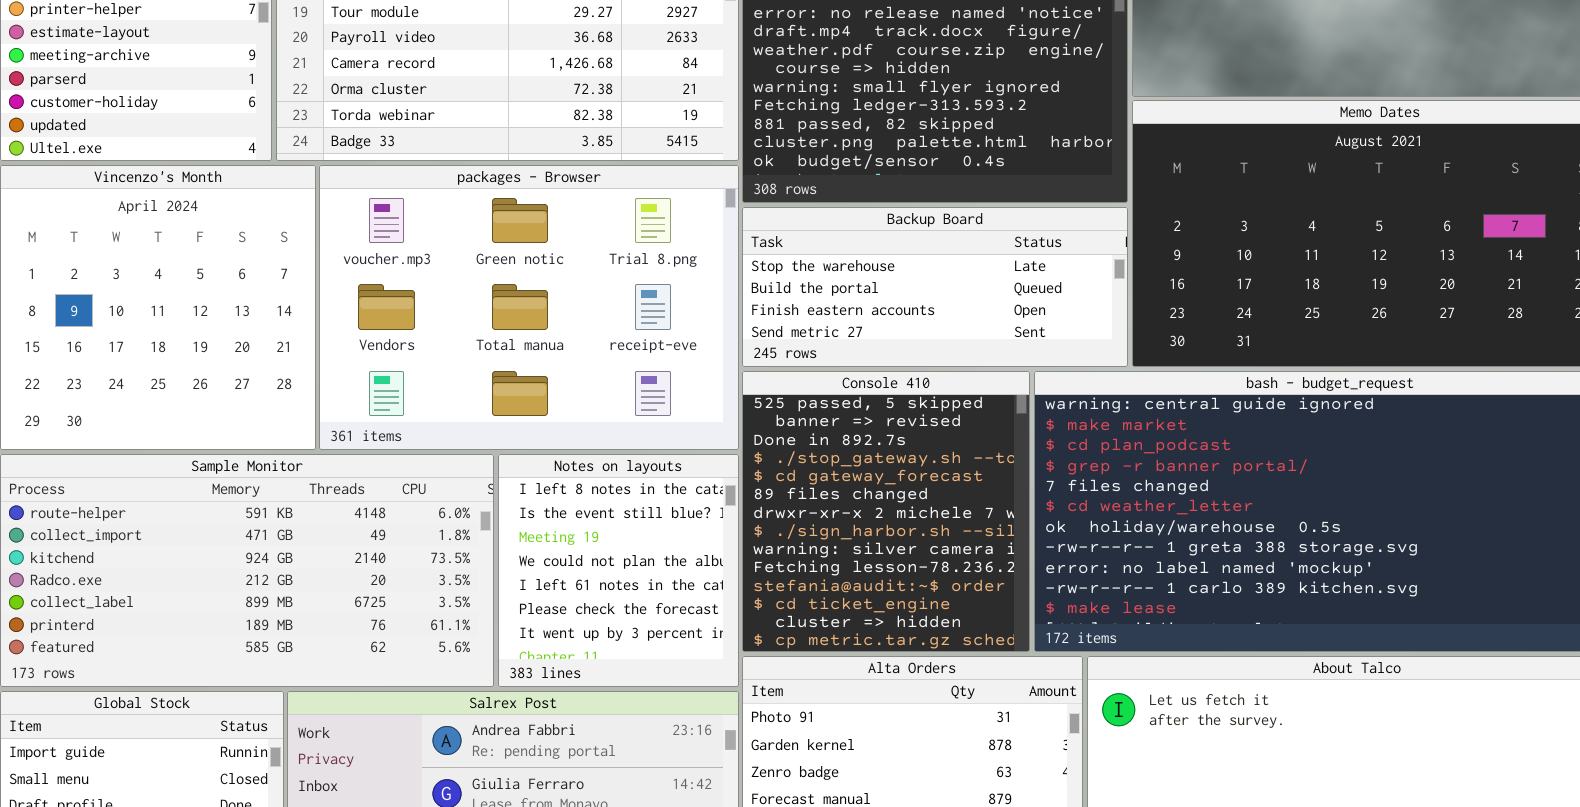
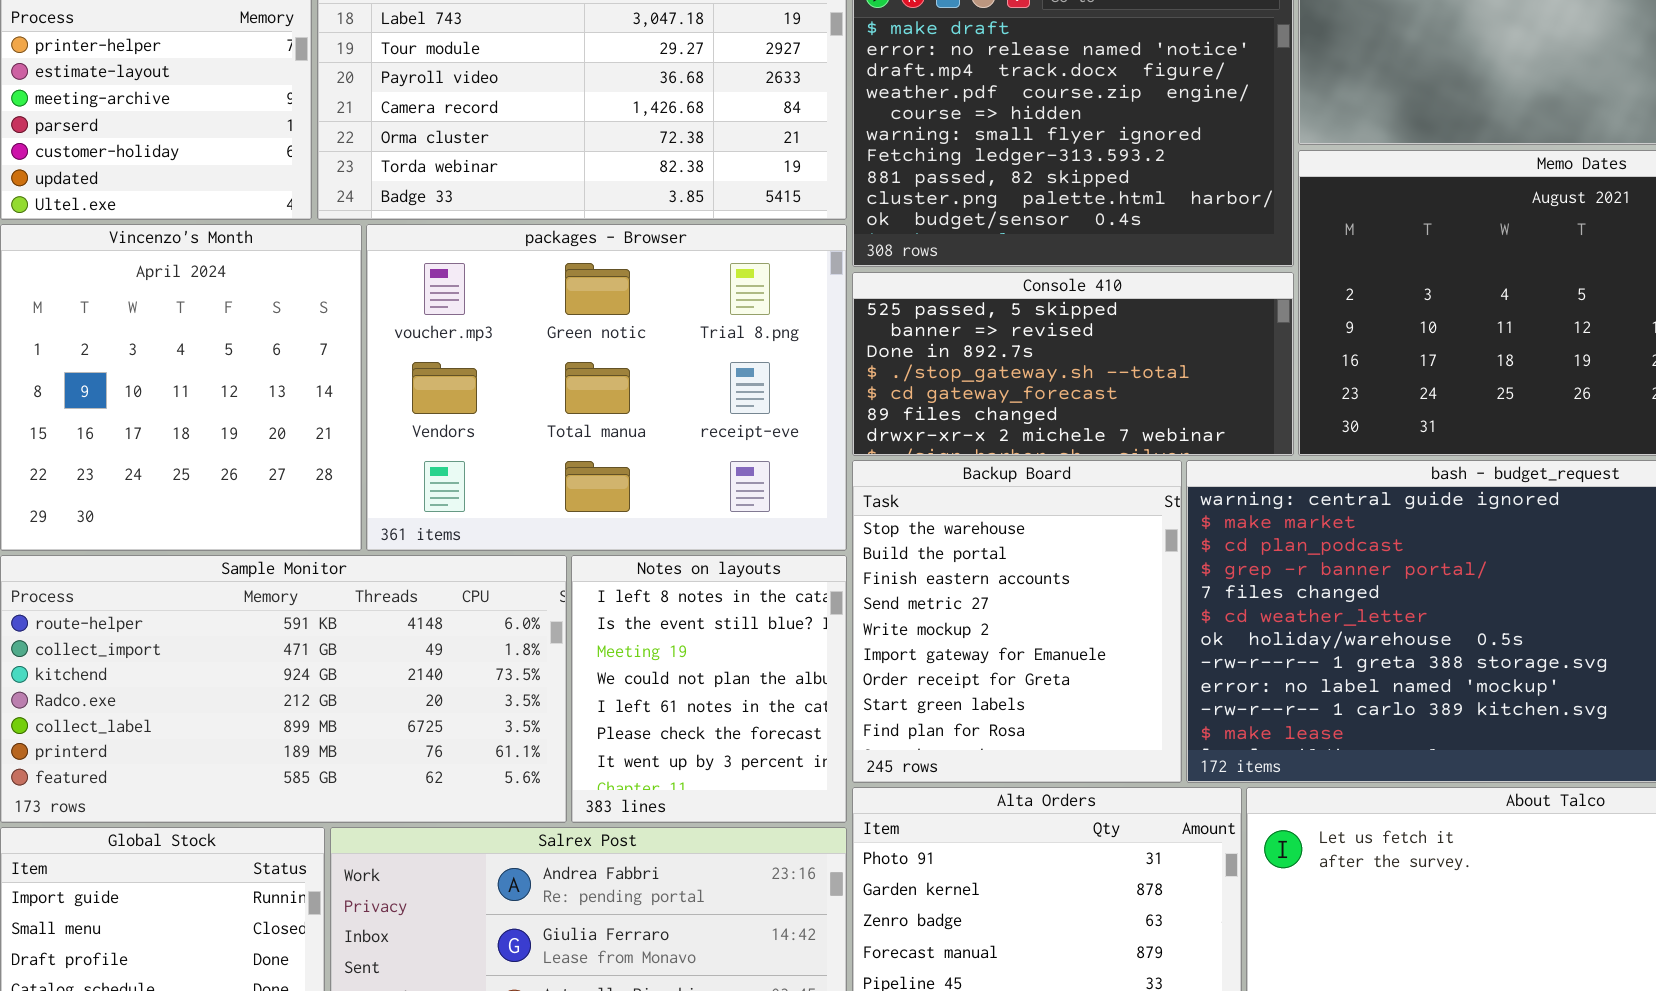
Backup Board: [742,207,1128,367] -> [852,460,1182,783], moved, resized
Console 410: [742,371,1030,652] -> [852,272,1294,456], moved, resized

